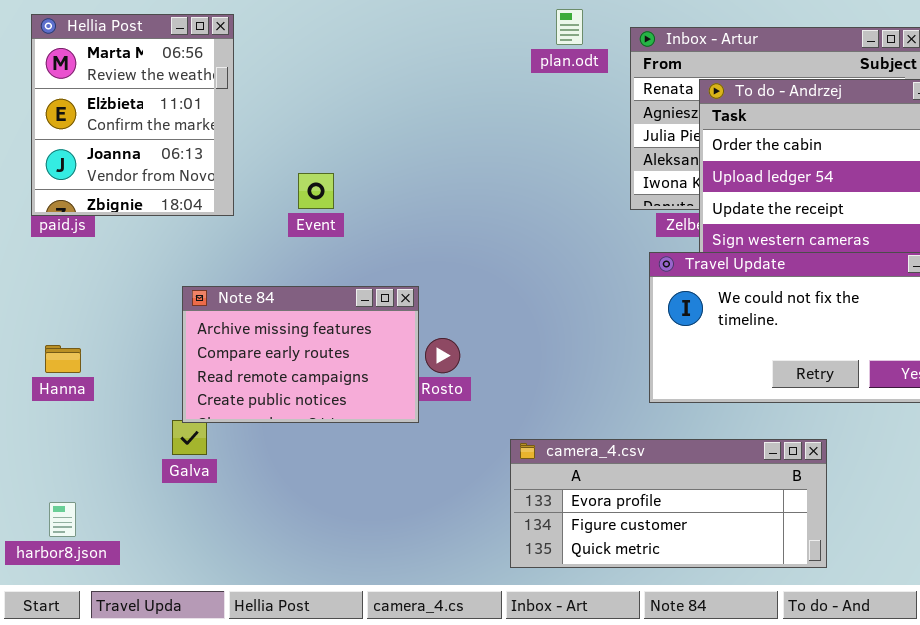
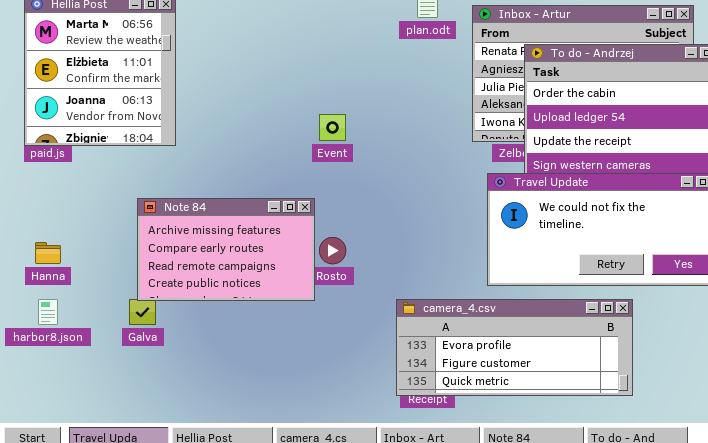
Event: [298,173,334,209] -> [319,114,346,141], moved
camera_4.csv: [510,439,827,568] -> [396,299,633,396], moved
harbor8.json: [49,502,76,537] -> [38,299,58,325], moved

